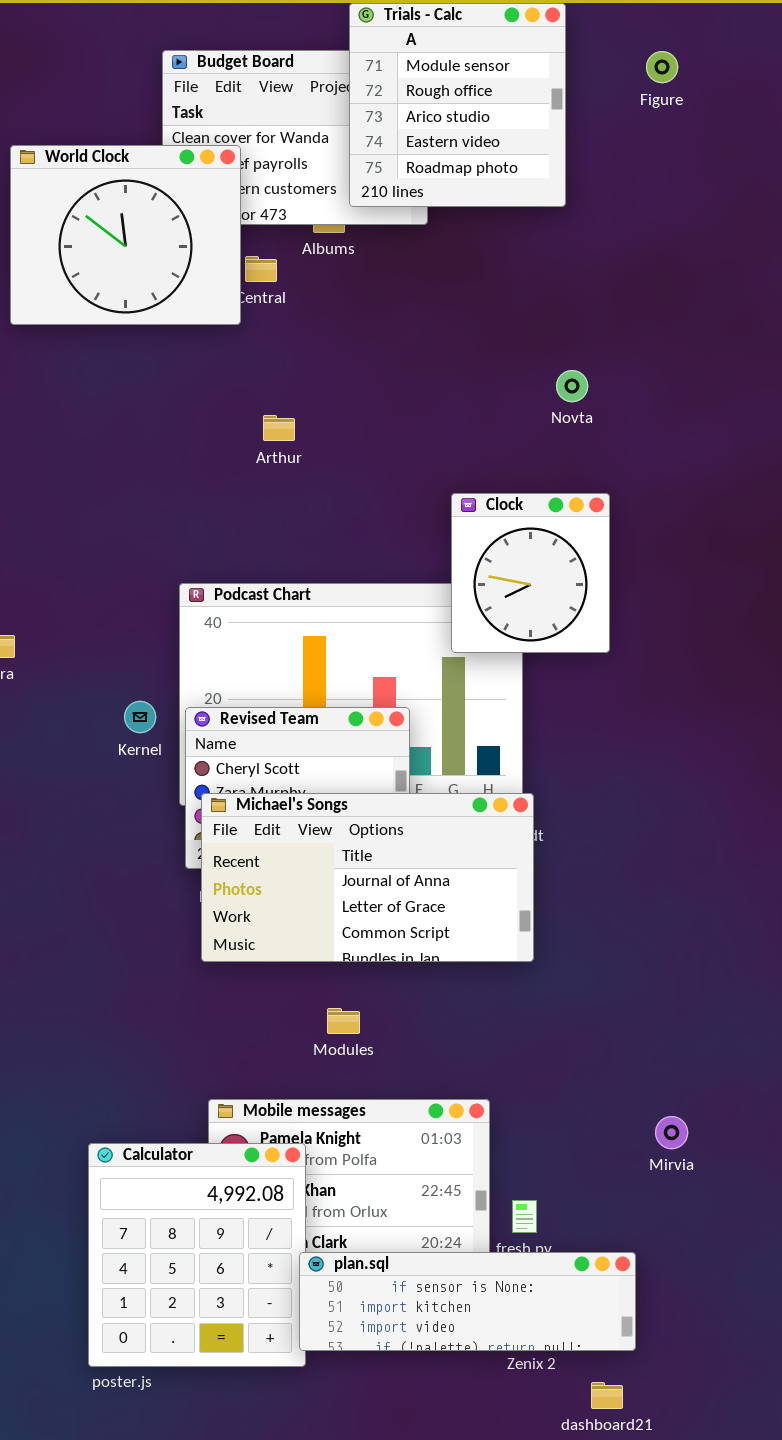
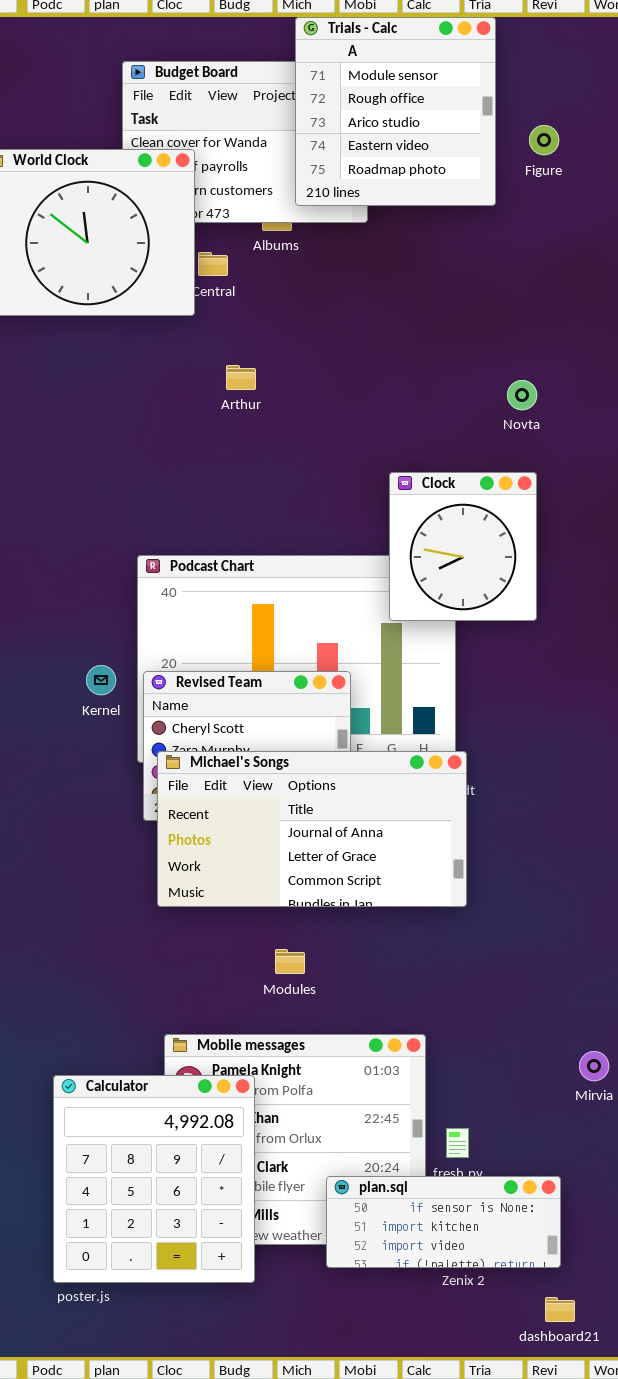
Figure: [646,51,678,83] -> [529,125,559,155], moved
Novta: [556,370,588,402] -> [507,380,537,410], moved
Arthur: [263,415,295,441] -> [226,365,256,390], moved
plan.sql: [299,1252,636,1351] -> [326,1176,561,1268], resized
dashboard21: [591,1382,623,1409] -> [545,1297,575,1322], moved

